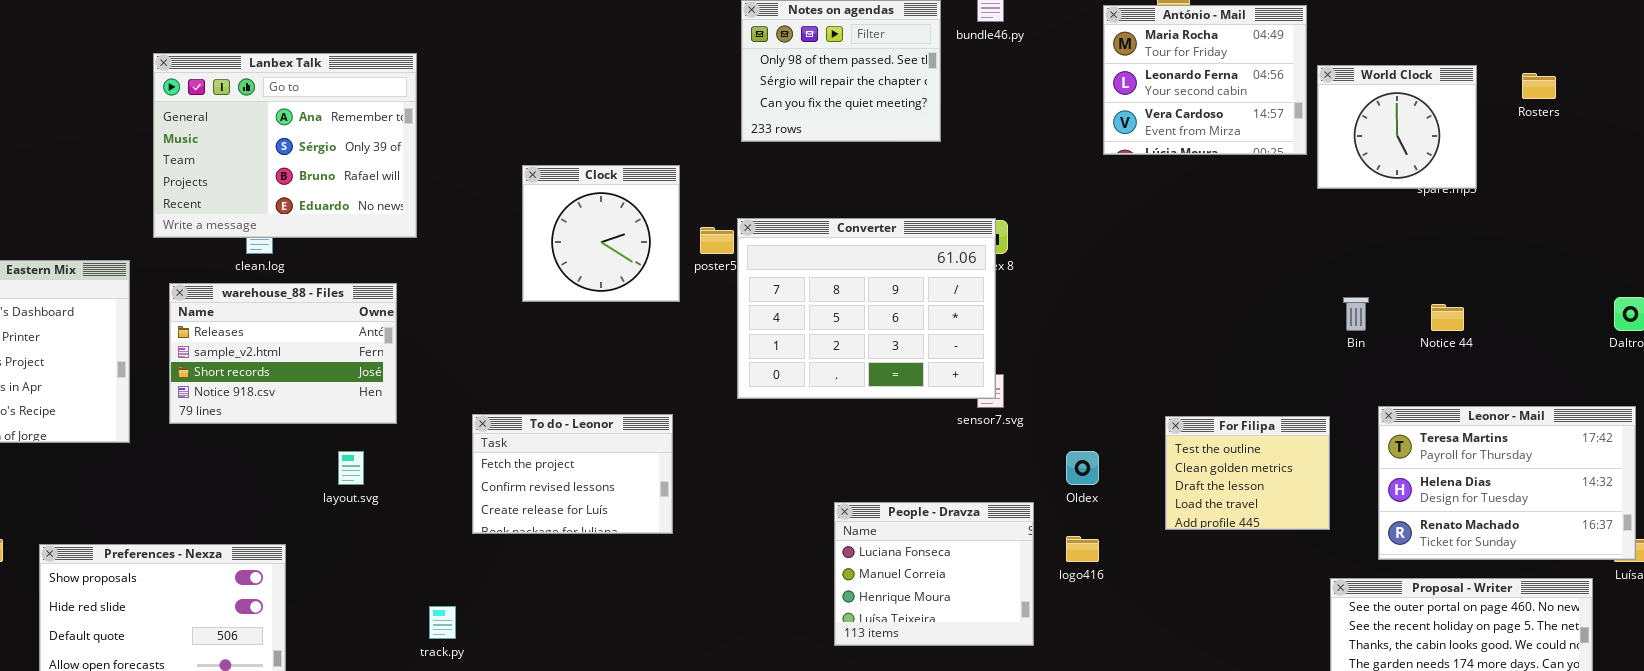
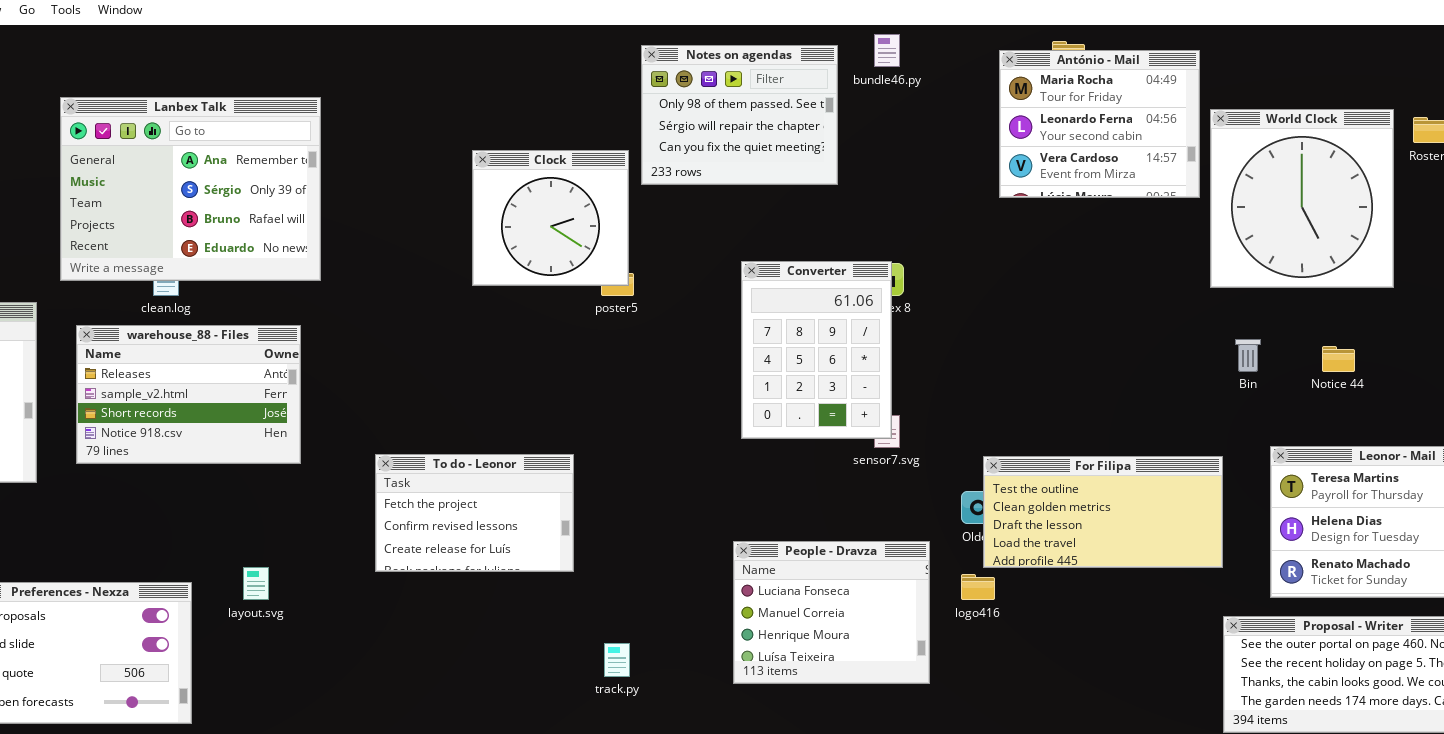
World Clock: [1317,65,1477,189] -> [1210,109,1394,288], resized
Clock: [522,165,680,302] -> [472,150,629,286], moved
Converter: [737,218,996,399] -> [741,261,892,439], resized
For Filipa: [1165,416,1330,530] -> [983,456,1223,568], resized
layout.svg: [338,451,364,485] -> [243,567,269,600], moved
track.py: [429,606,456,639] -> [604,643,630,677], moved

